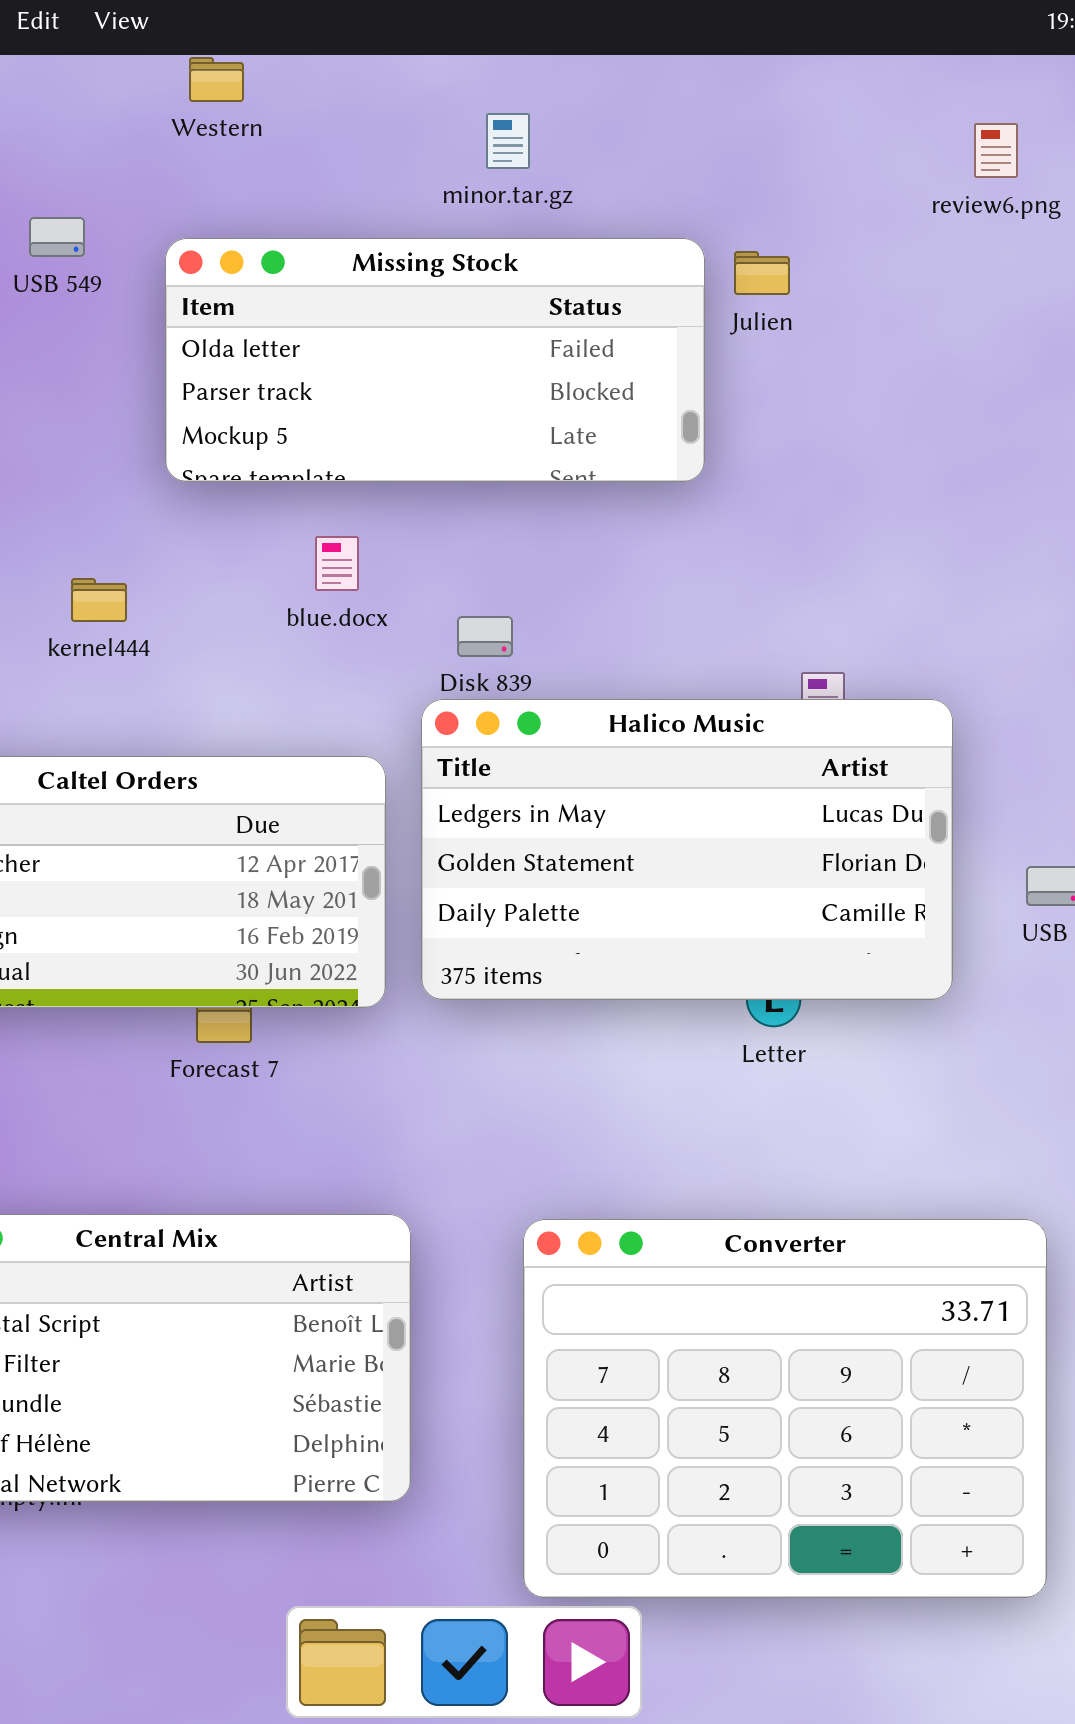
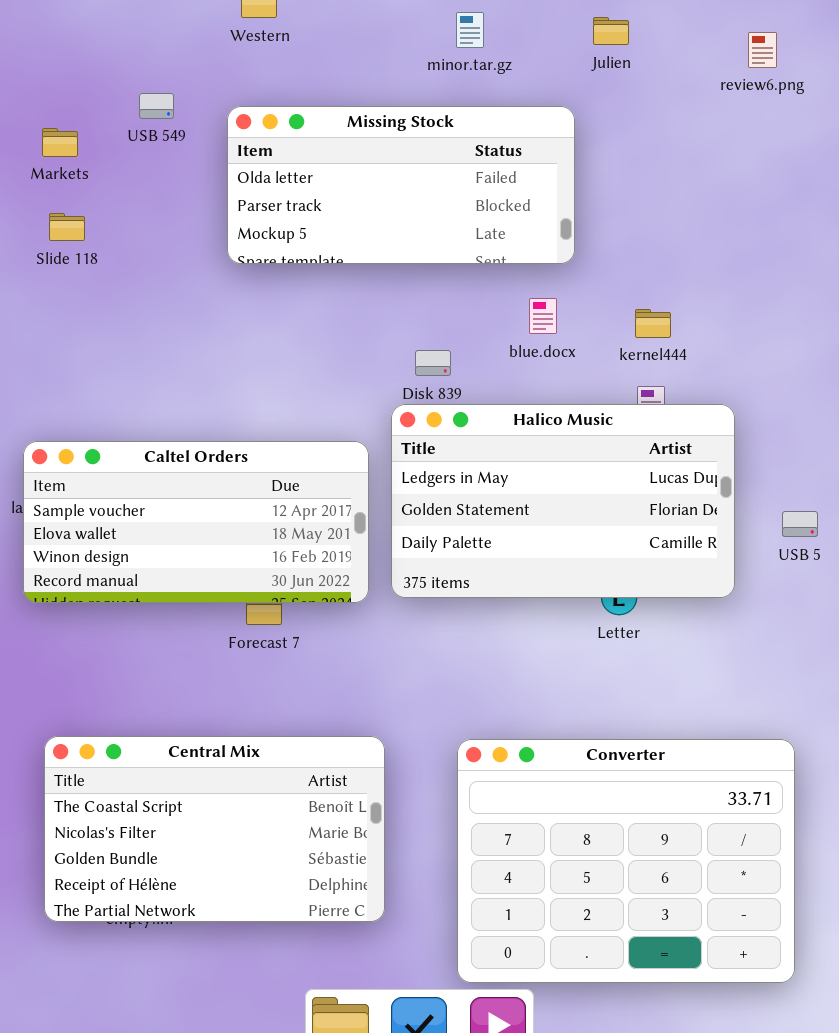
minor.tar.gz: [486,113,530,169] -> [456,12,484,48], moved
Julien: [734,251,790,295] -> [593,17,629,45], moved
blue.docx: [315,536,359,591] -> [529,298,557,334], moved
kernel444: [71,578,127,622] -> [635,309,671,338], moved

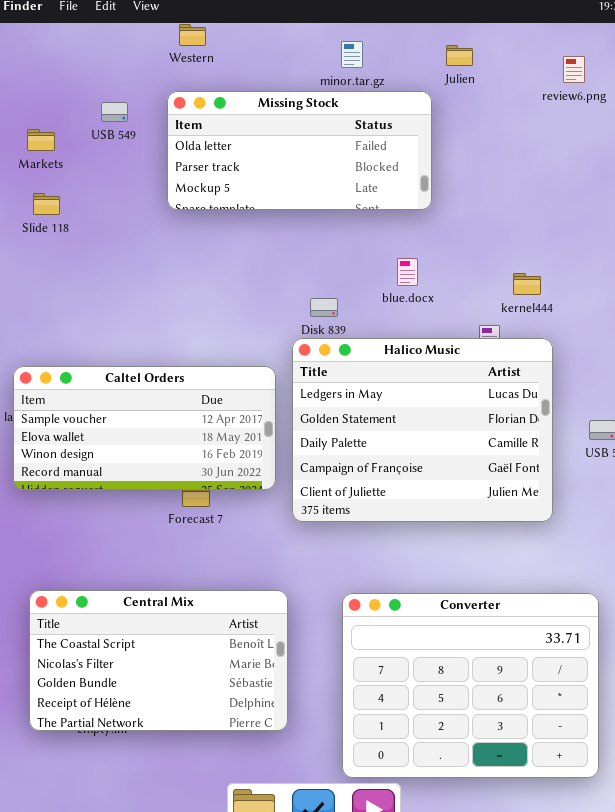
Missing Stock: [227,106,575,264] -> [167,91,432,210], moved
kernel444: [635,309,671,338] -> [513,273,541,295], moved
Halico Music: [391,404,735,598] -> [292,338,553,522], resized

